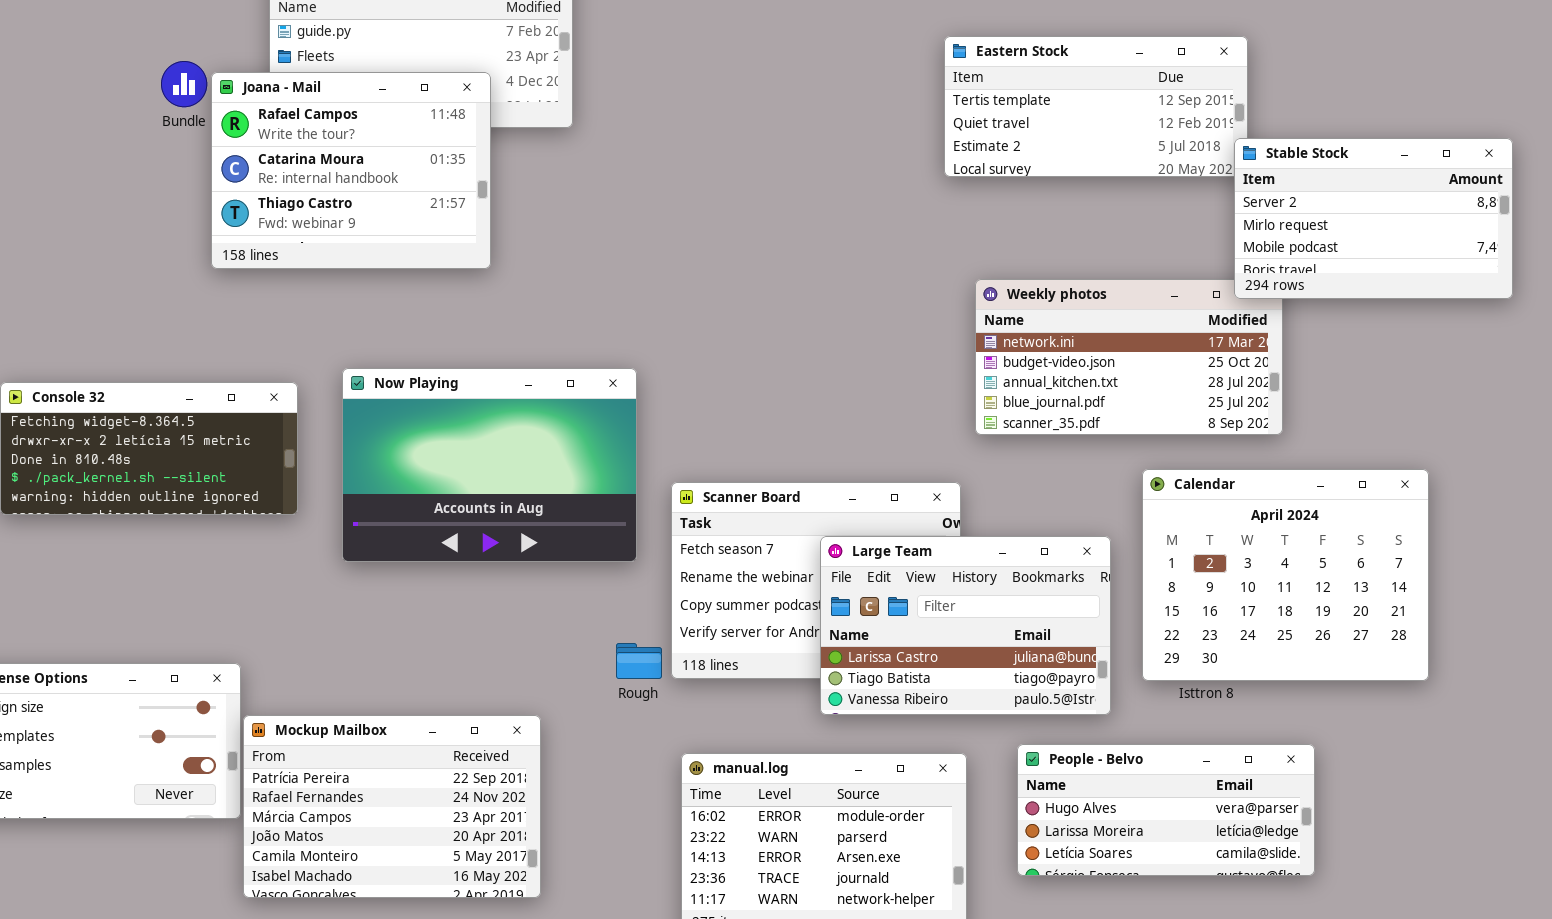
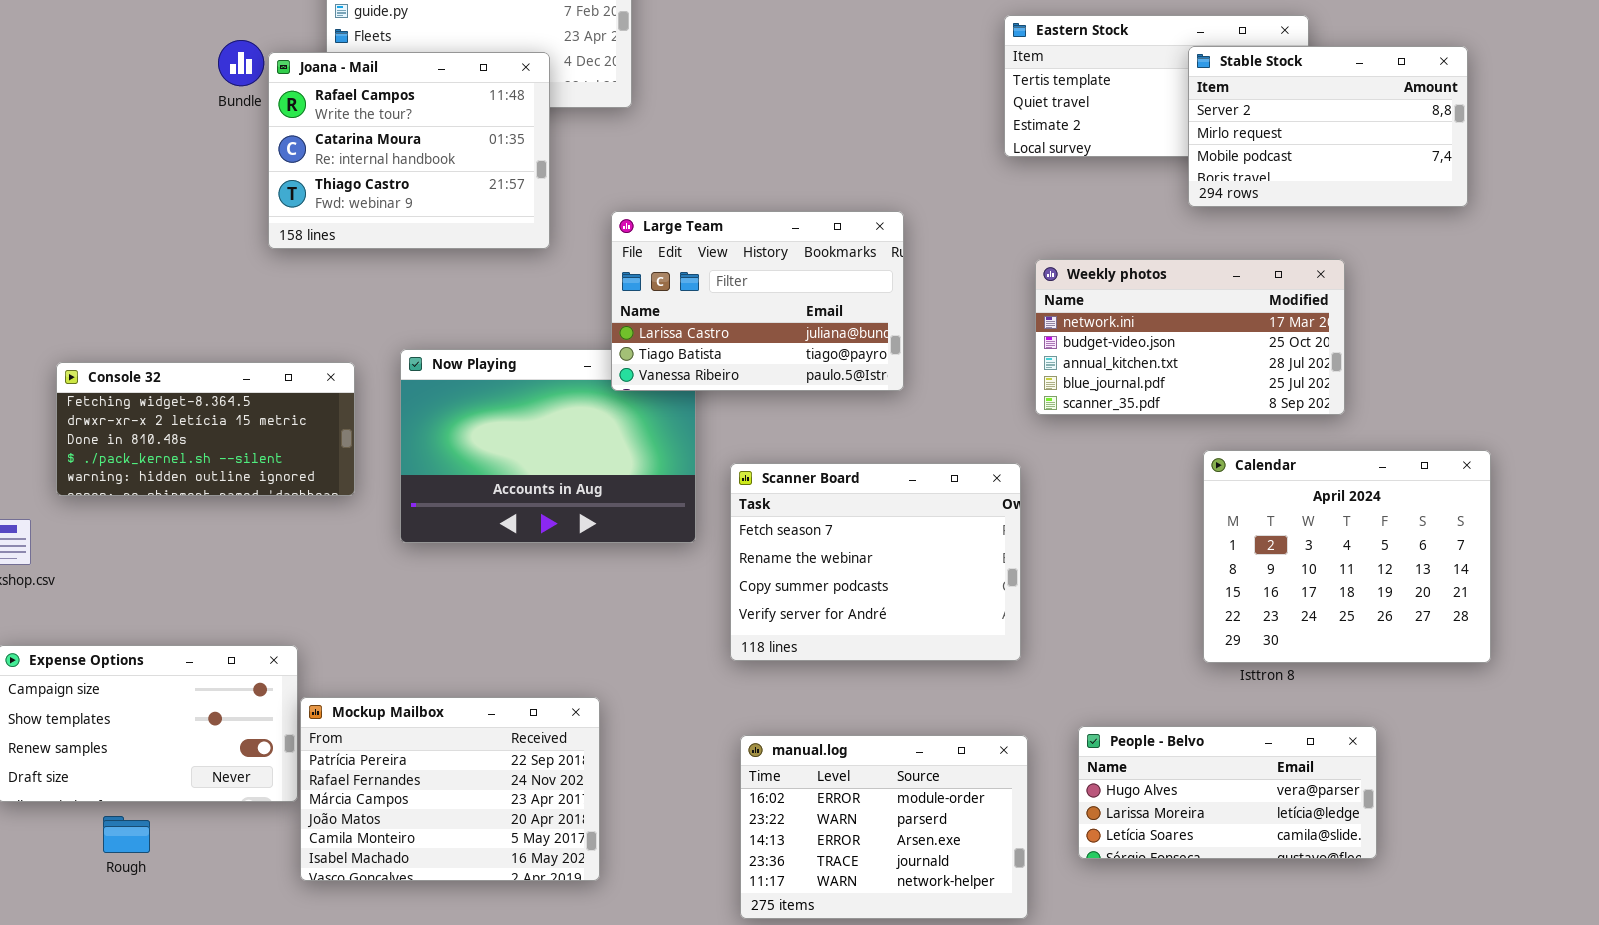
Stable Stock: [1234,138,1513,299] -> [1188,46,1468,207], moved
Large Team: [820,536,1111,715] -> [611,211,904,391], moved
Rough: [616,643,662,679] -> [103,816,150,853], moved

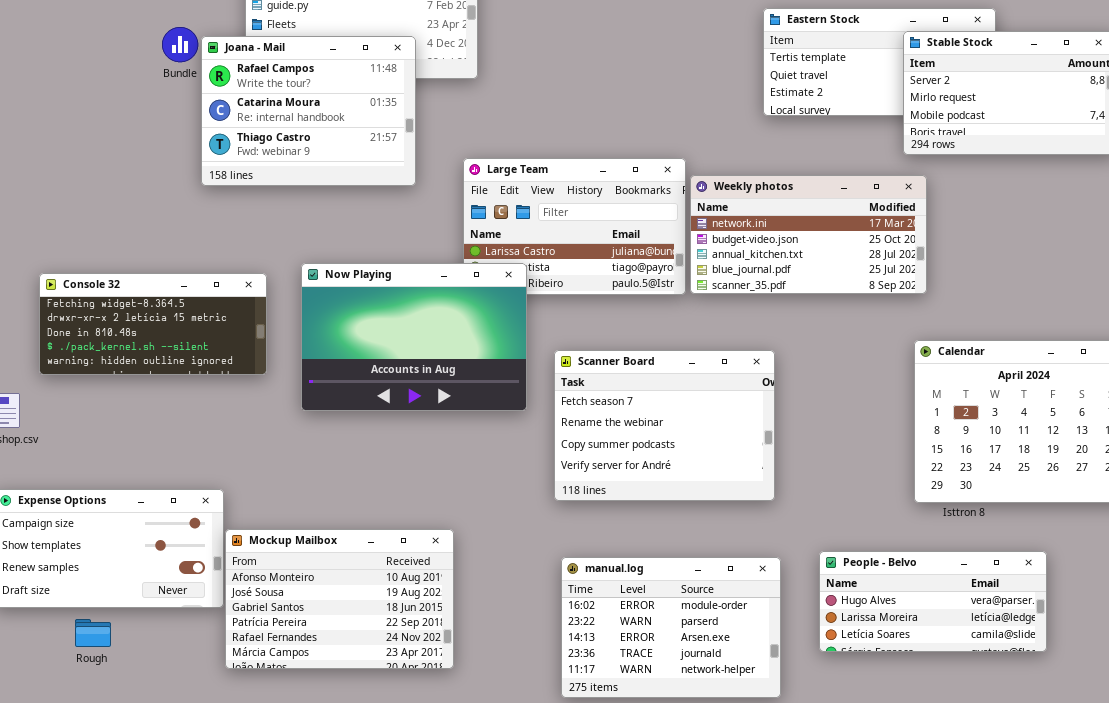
Weekly photos: [1035,259,1345,415] -> [690,175,927,294], moved
Now Playing: [400,349,696,543] -> [301,263,527,411], raised
Mockup Mailbox: [300,697,600,881] -> [225,529,454,669], scrolled up 3 rows

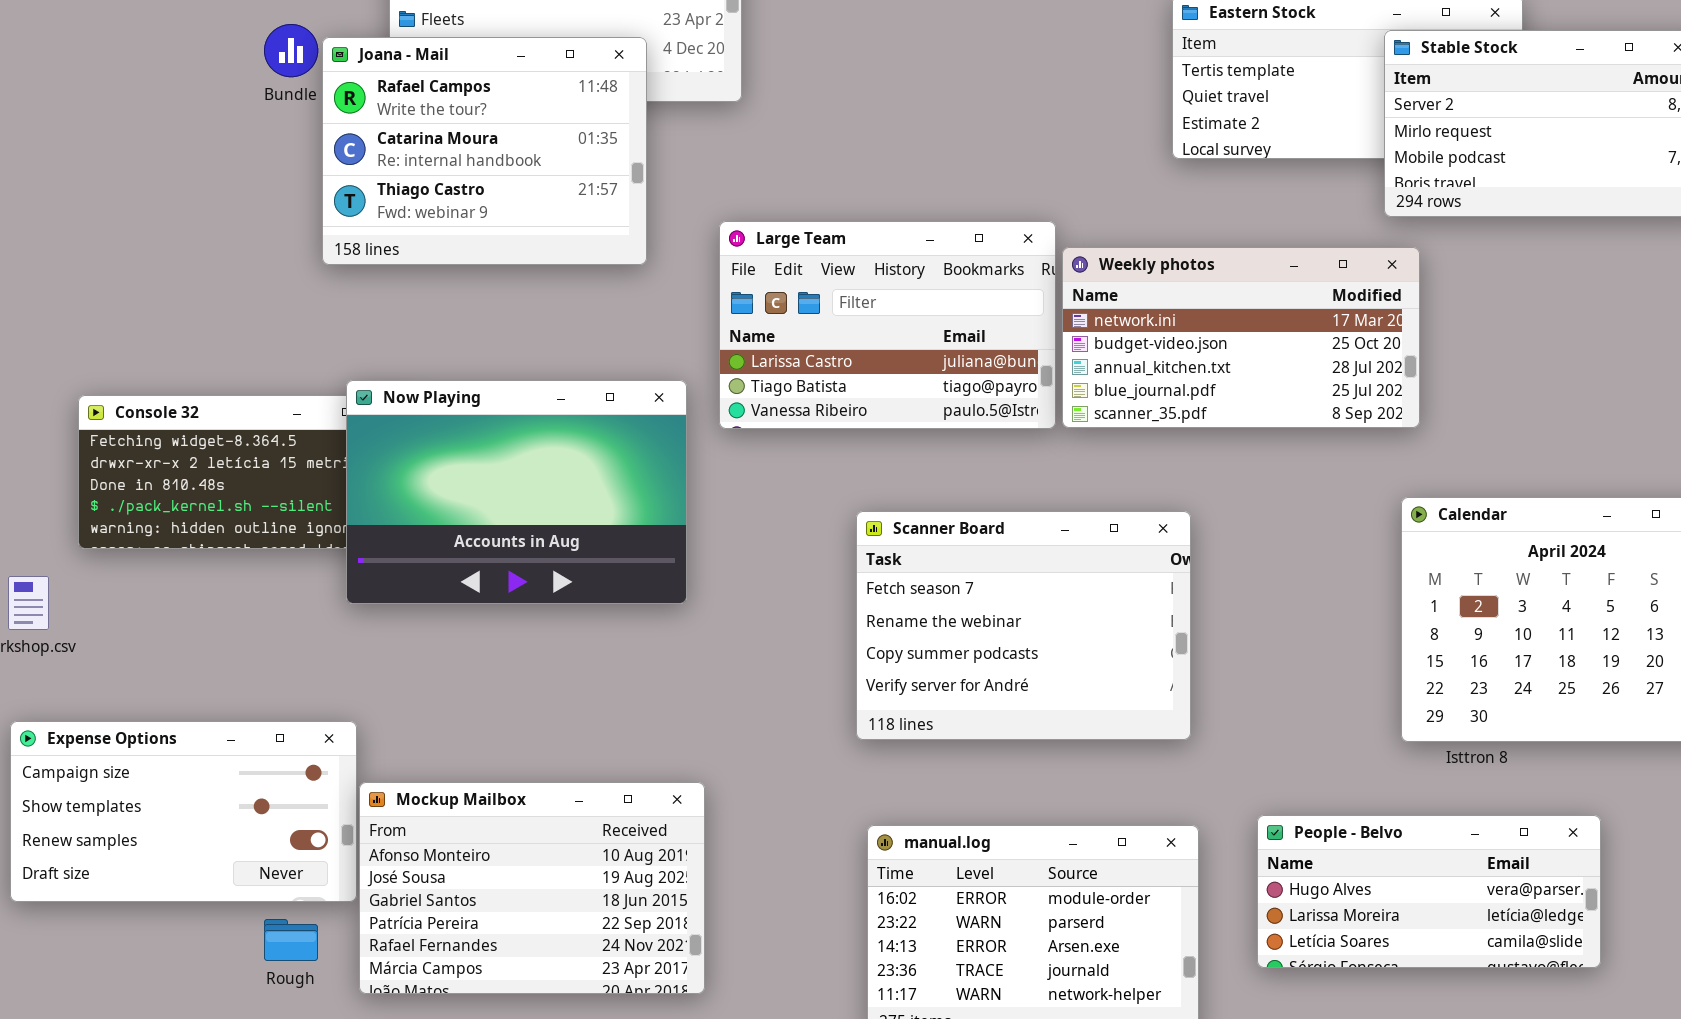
Now Playing: [301,263,527,411] -> [346,380,687,604], moved
Rough: [75,619,111,647] -> [264,919,318,961], moved

